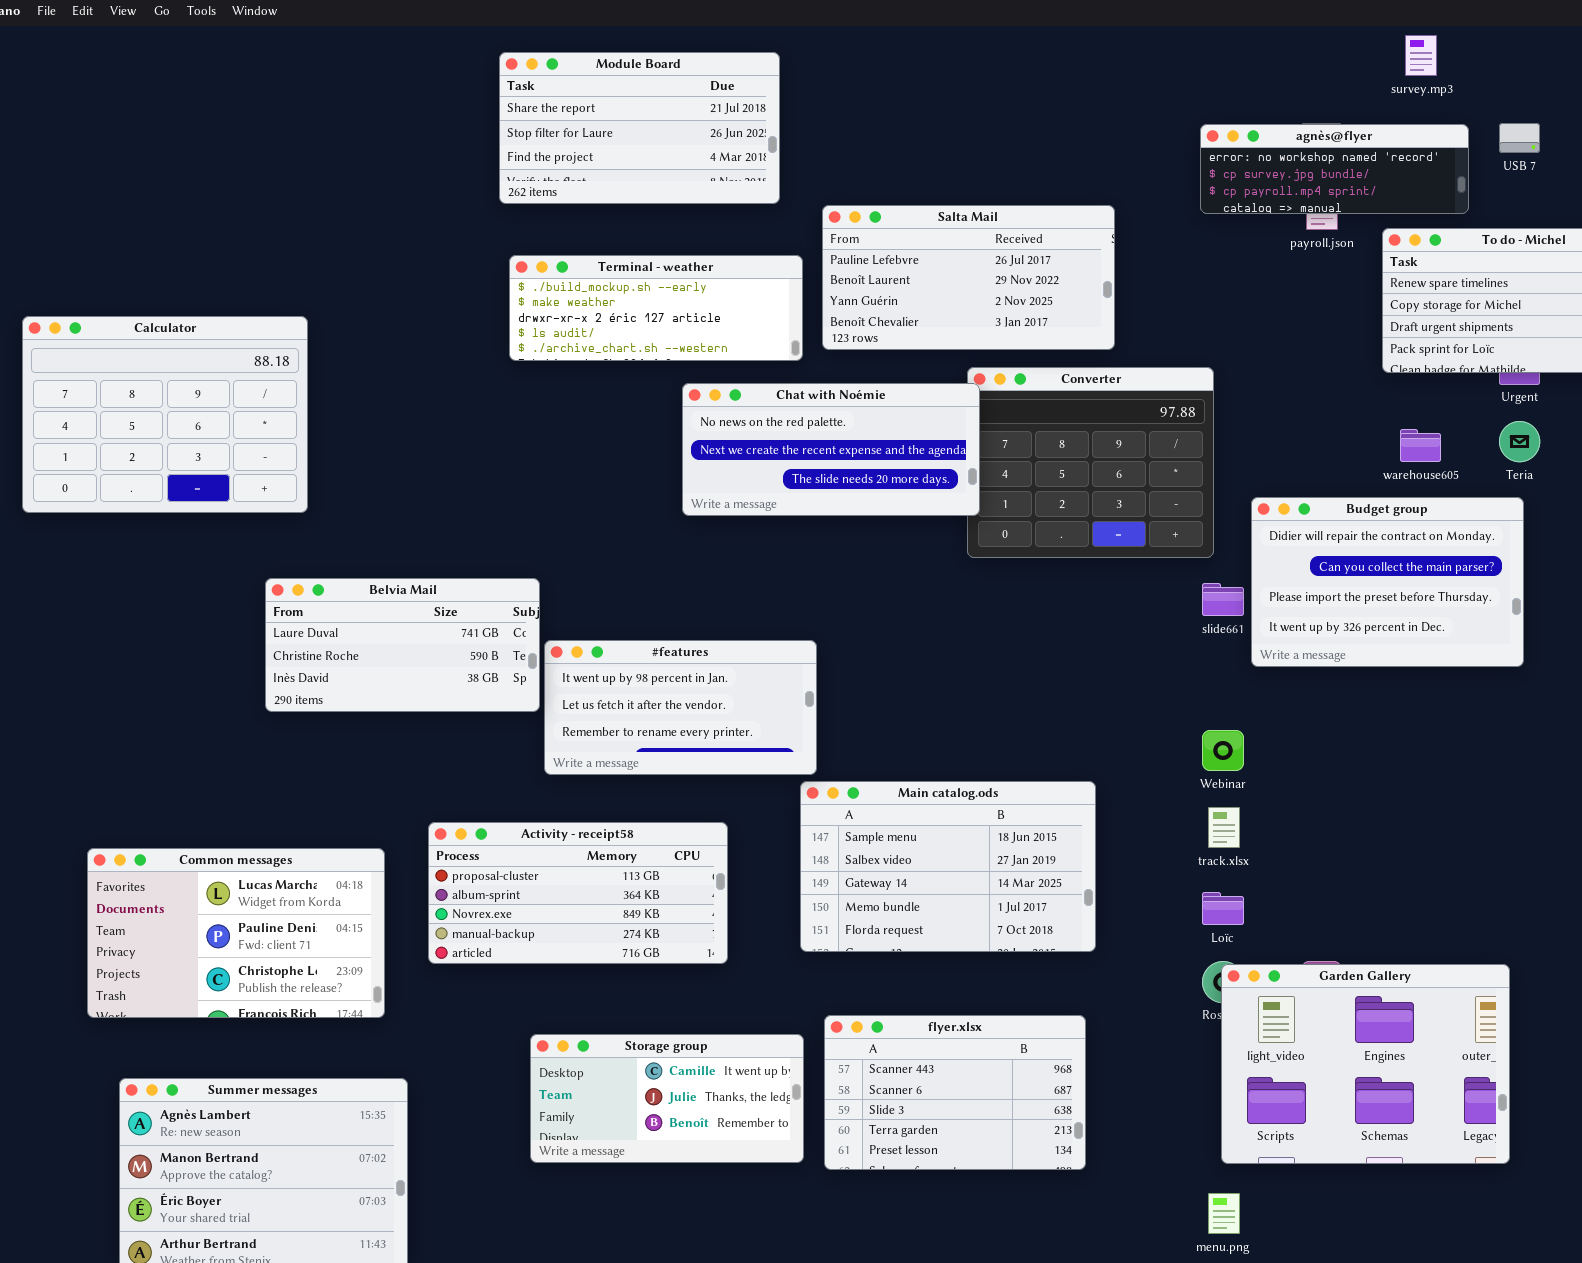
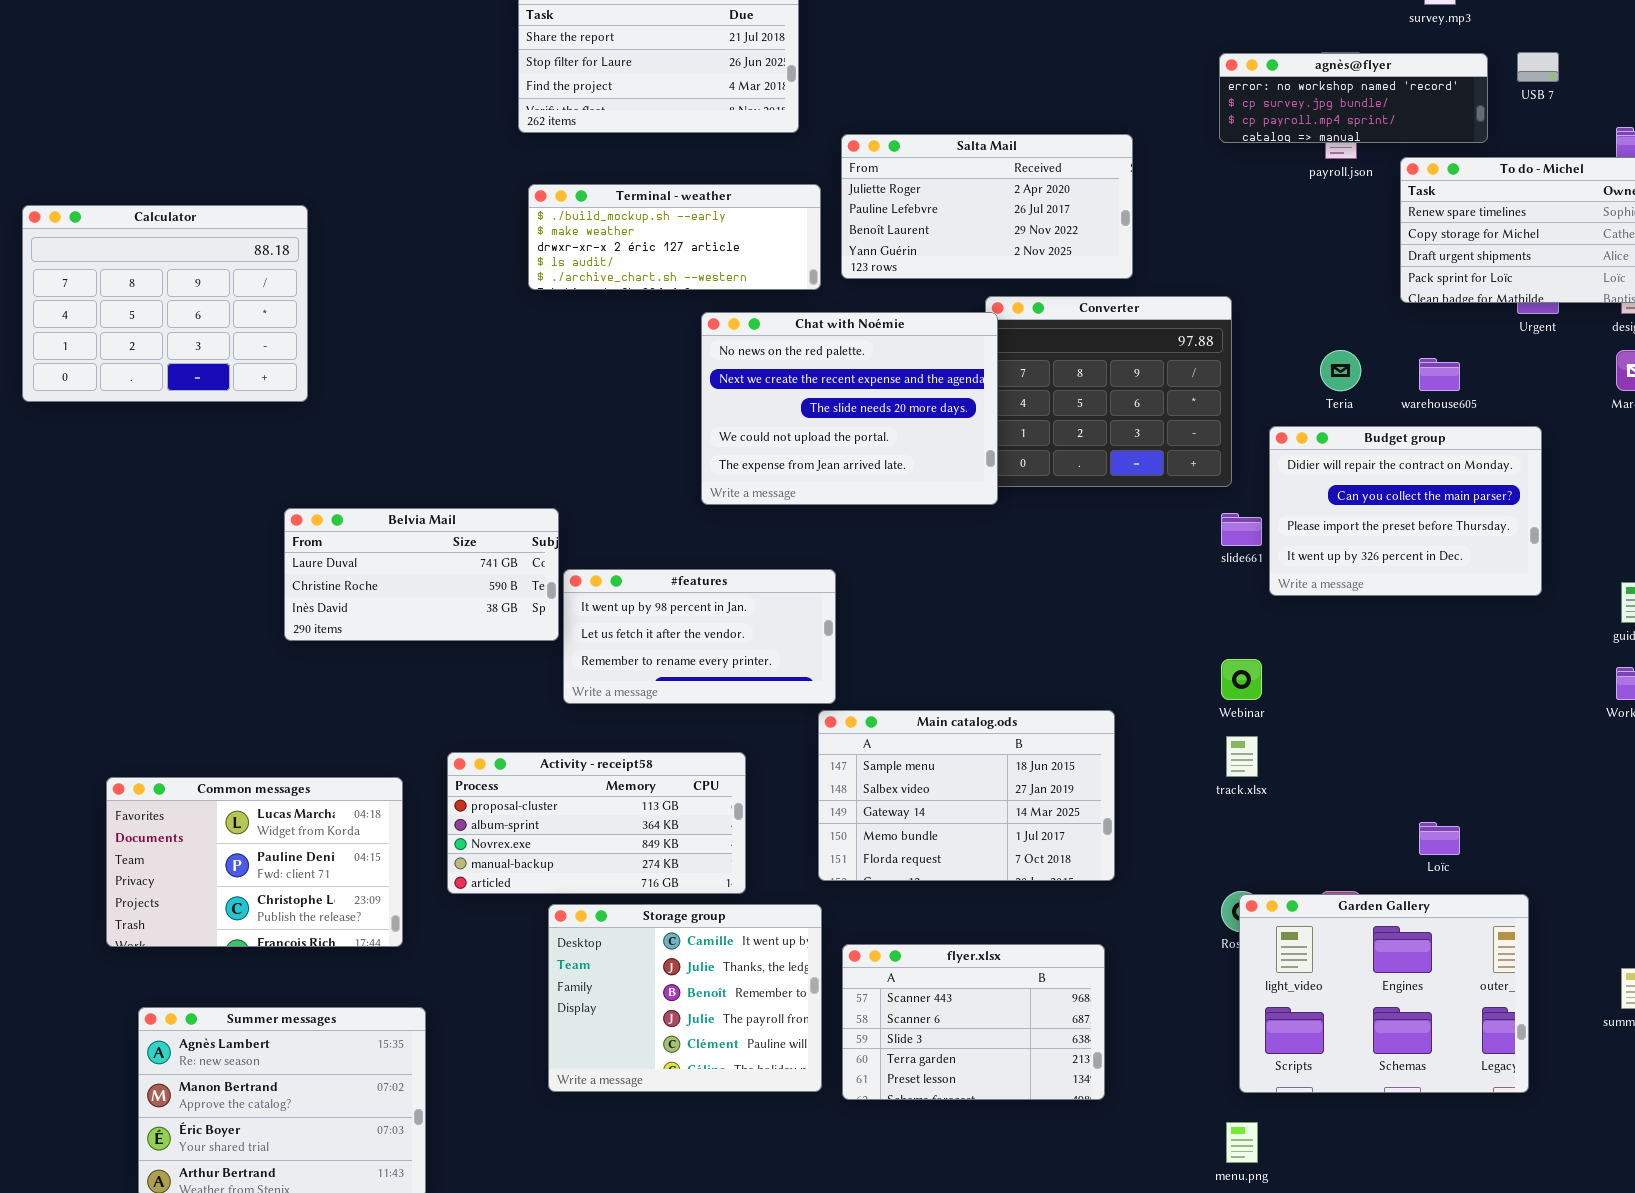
Salta Mail: [822,205,1115,350] -> [841,134,1133,279], scrolled up 1 row
Calculator: [22,316,308,513] -> [22,205,308,402], moved
Chat with Noémie: [682,383,980,516] -> [701,312,998,505], resized
Teria: [1499,421,1540,462] -> [1320,350,1361,391], moved
Loïc: [1202,892,1244,925] -> [1419,822,1460,855], moved
Storage group: [530,1034,804,1163] -> [548,904,822,1092], resized

